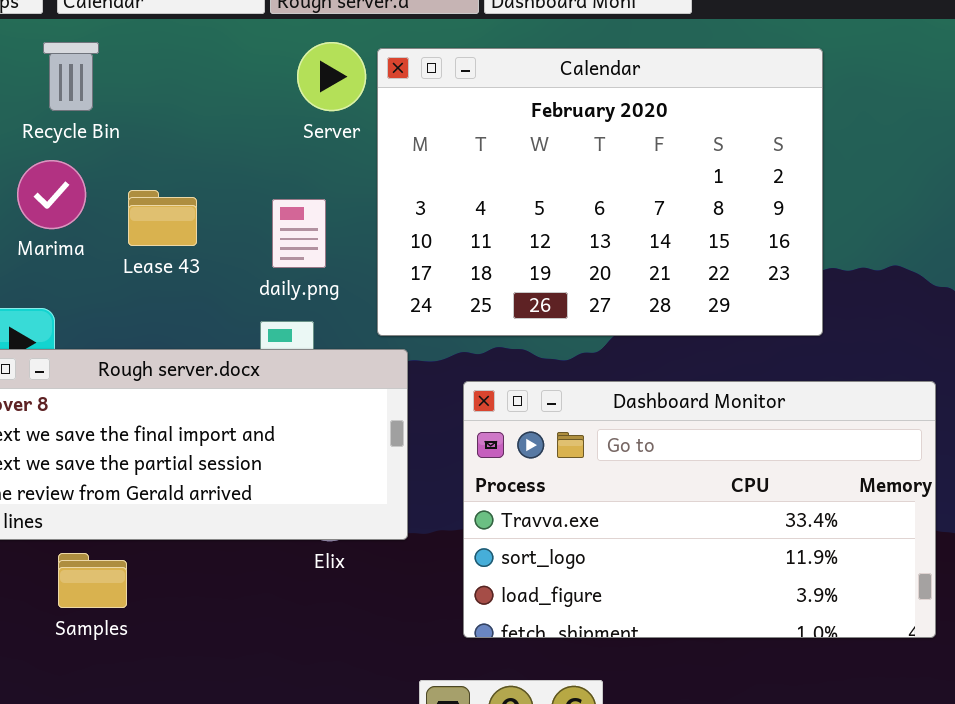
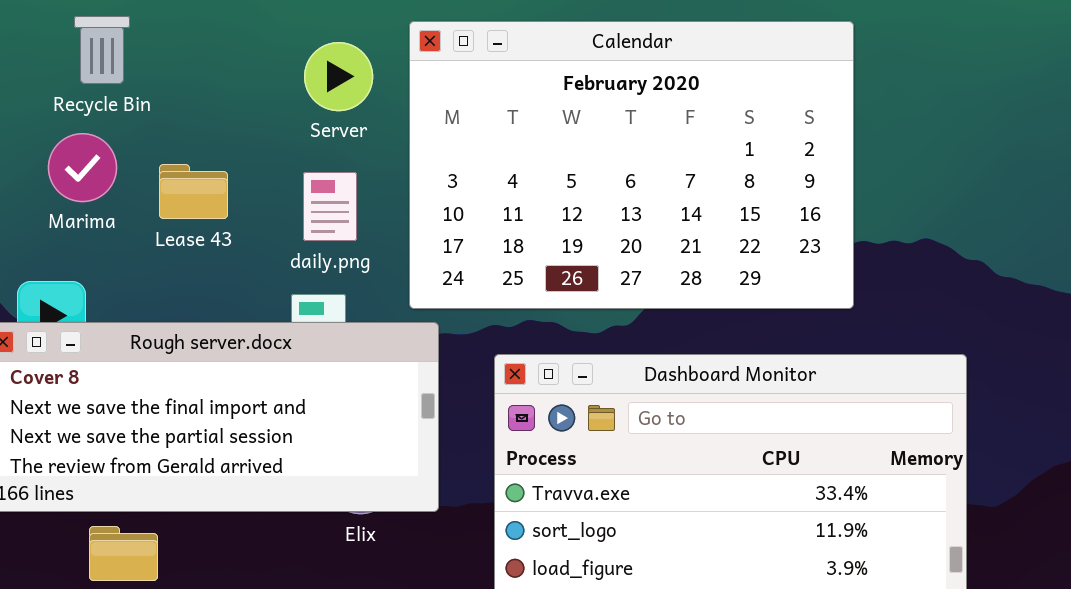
Server: [297,42,366,111] -> [304,42,373,111], moved

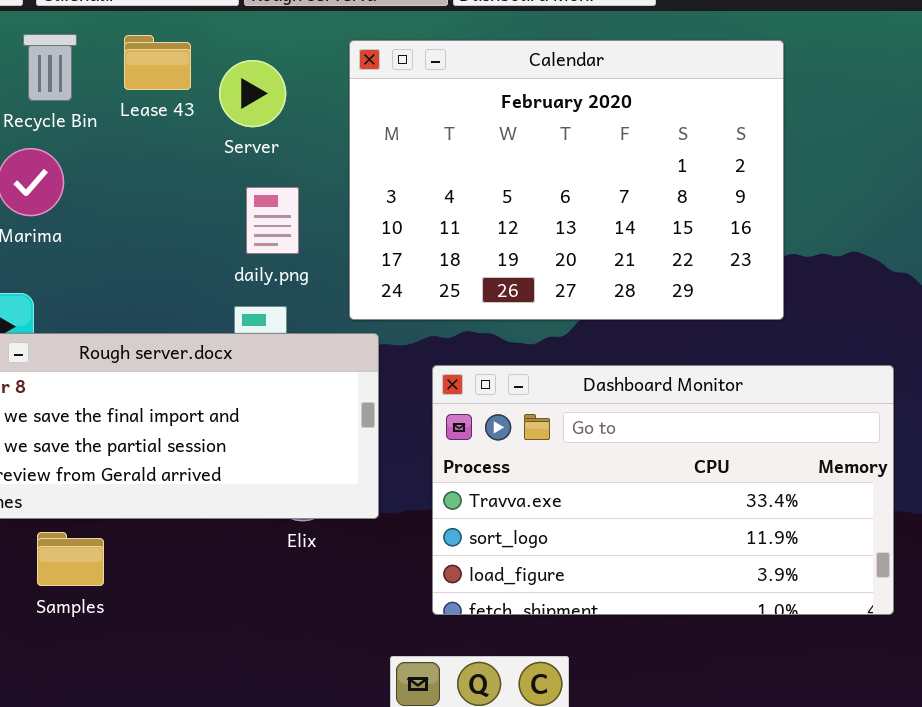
Server: [304,42,373,111] -> [219,60,286,127], moved
Lease 43: [159,164,228,219] -> [124,35,191,90], moved

